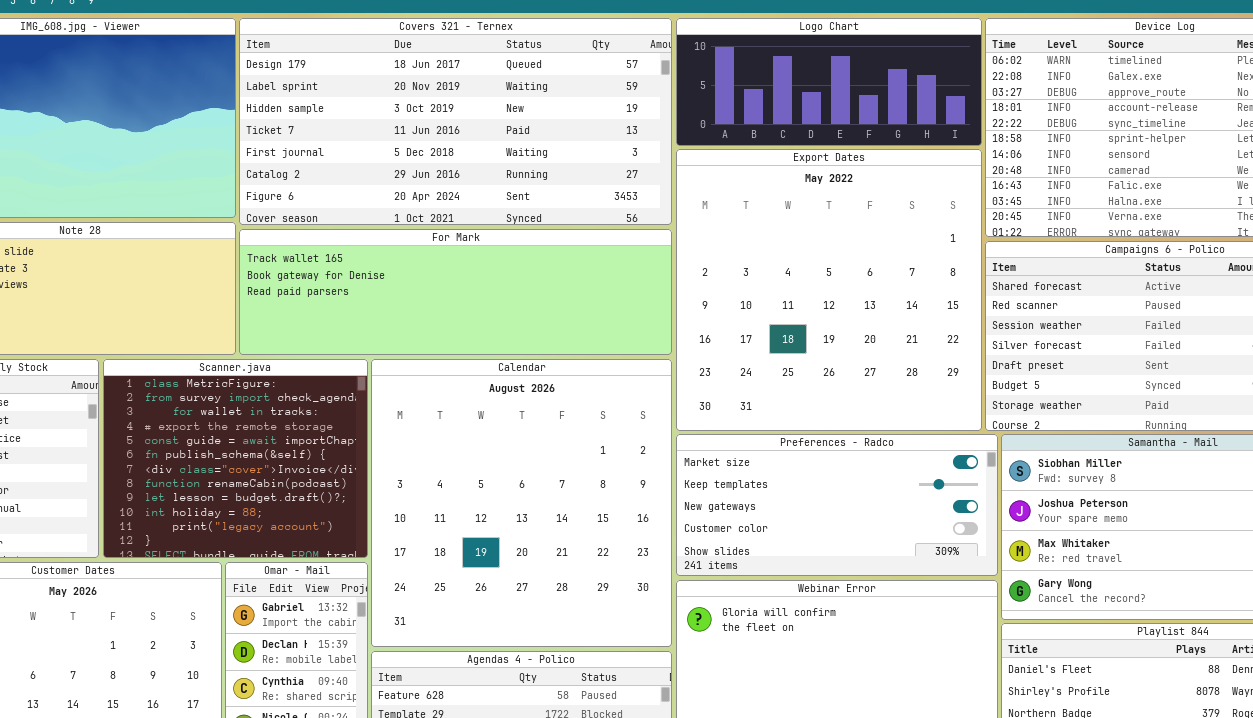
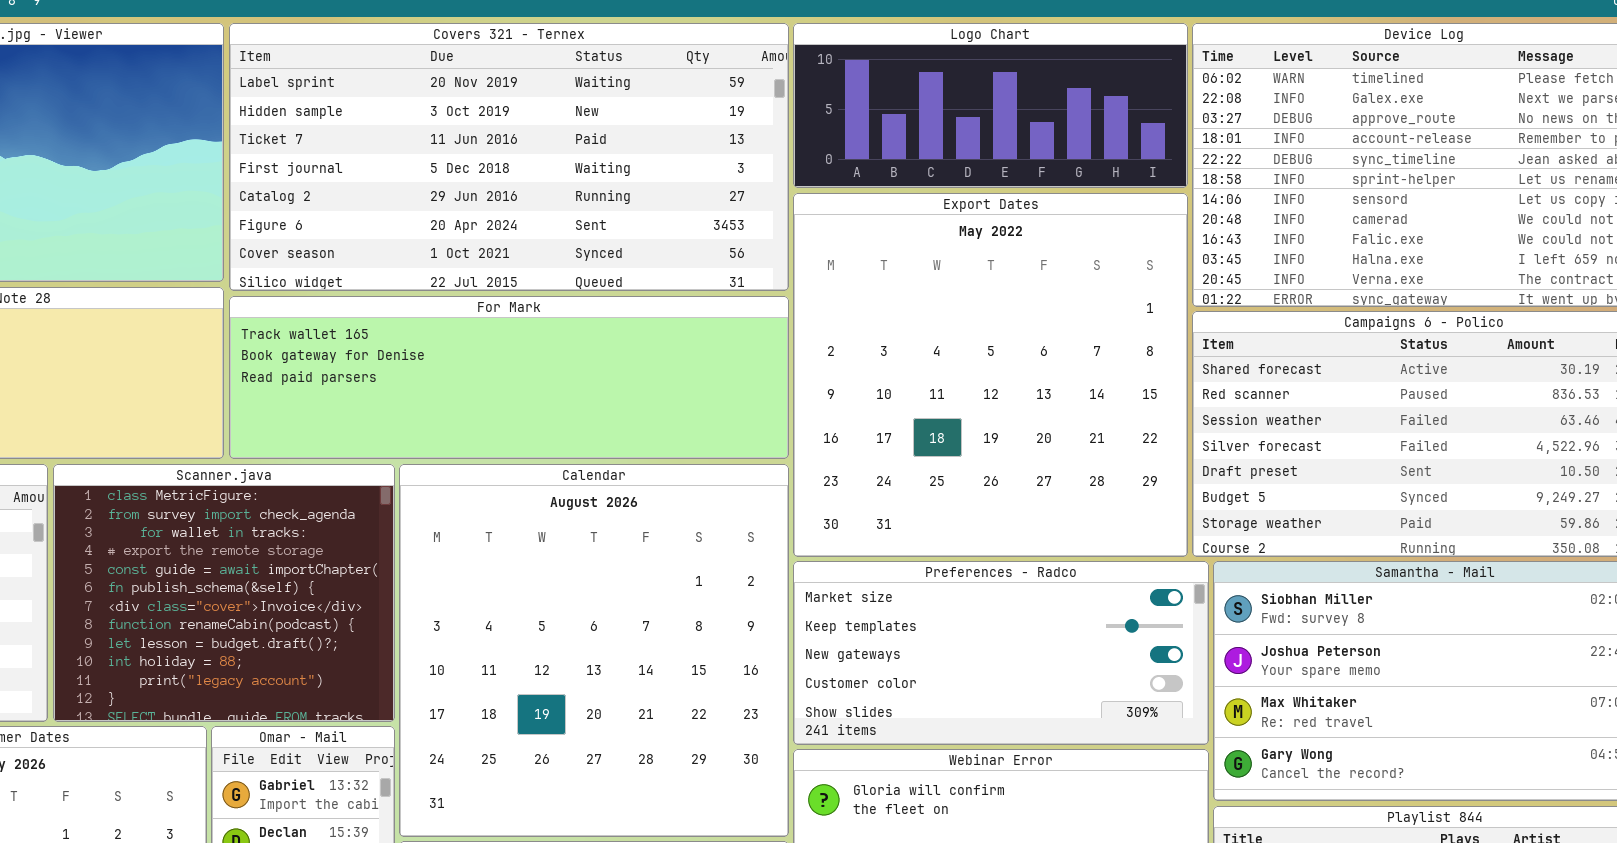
Covers 321 - Ternex: [239,18,672,225] -> [229,23,789,291], scrolled down 1 row

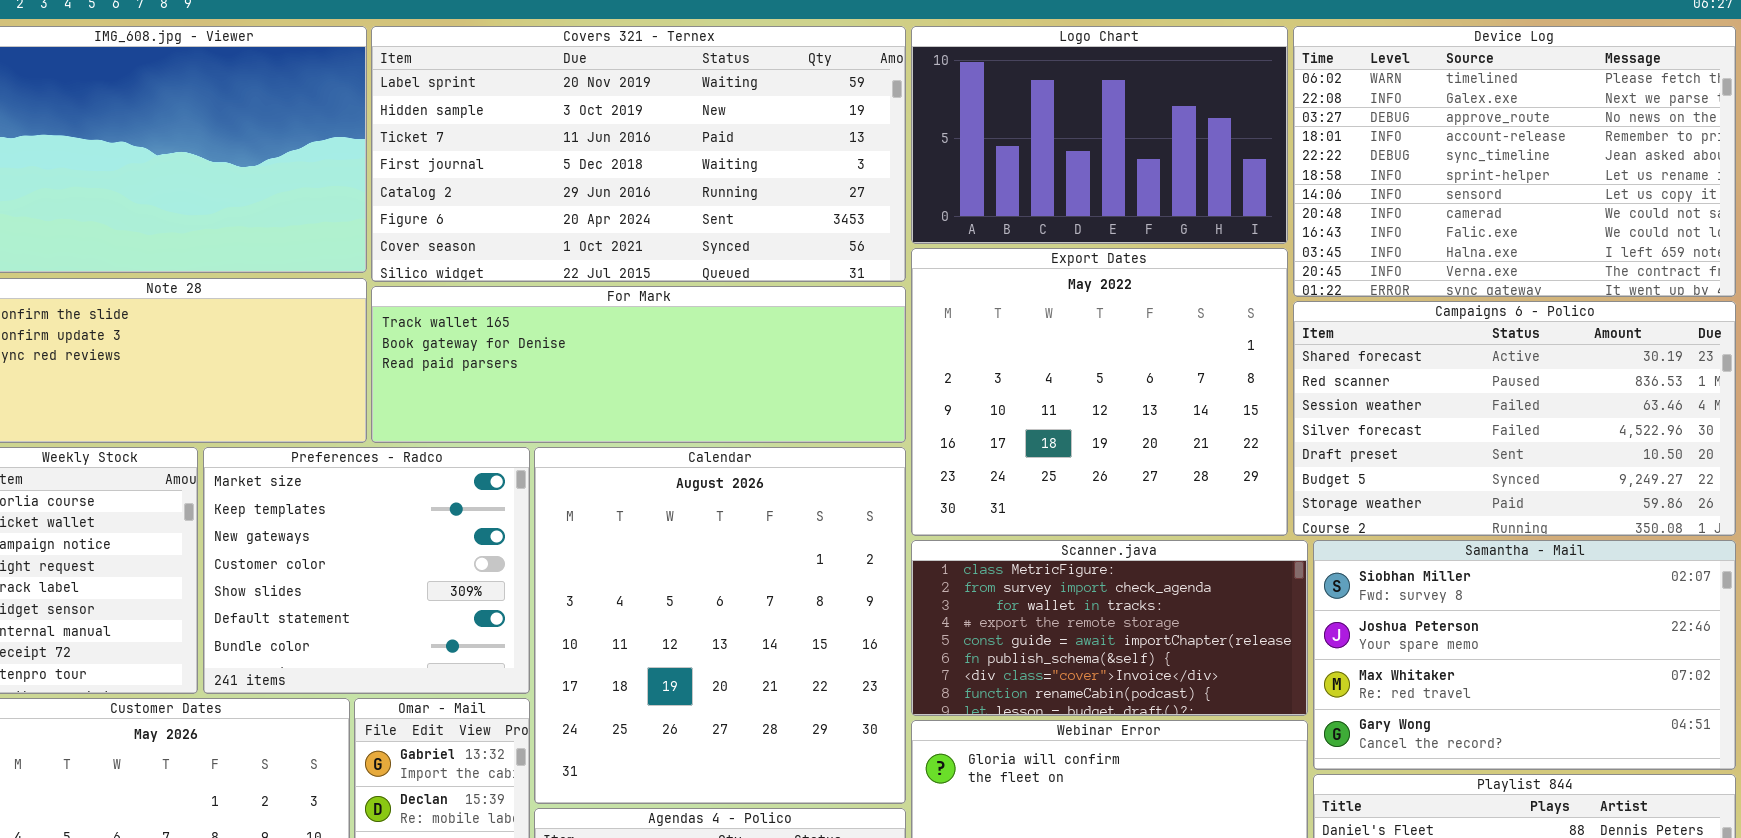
Logo Chart: [793,23,1188,188] -> [911,26,1288,244], resized
Export Dates: [793,193,1188,557] -> [911,248,1288,536], resized
Scanner.java: [53,464,395,722] -> [911,540,1308,716], moved, resized
Preferences - Radco: [793,561,1209,745] -> [203,447,530,694], moved, resized

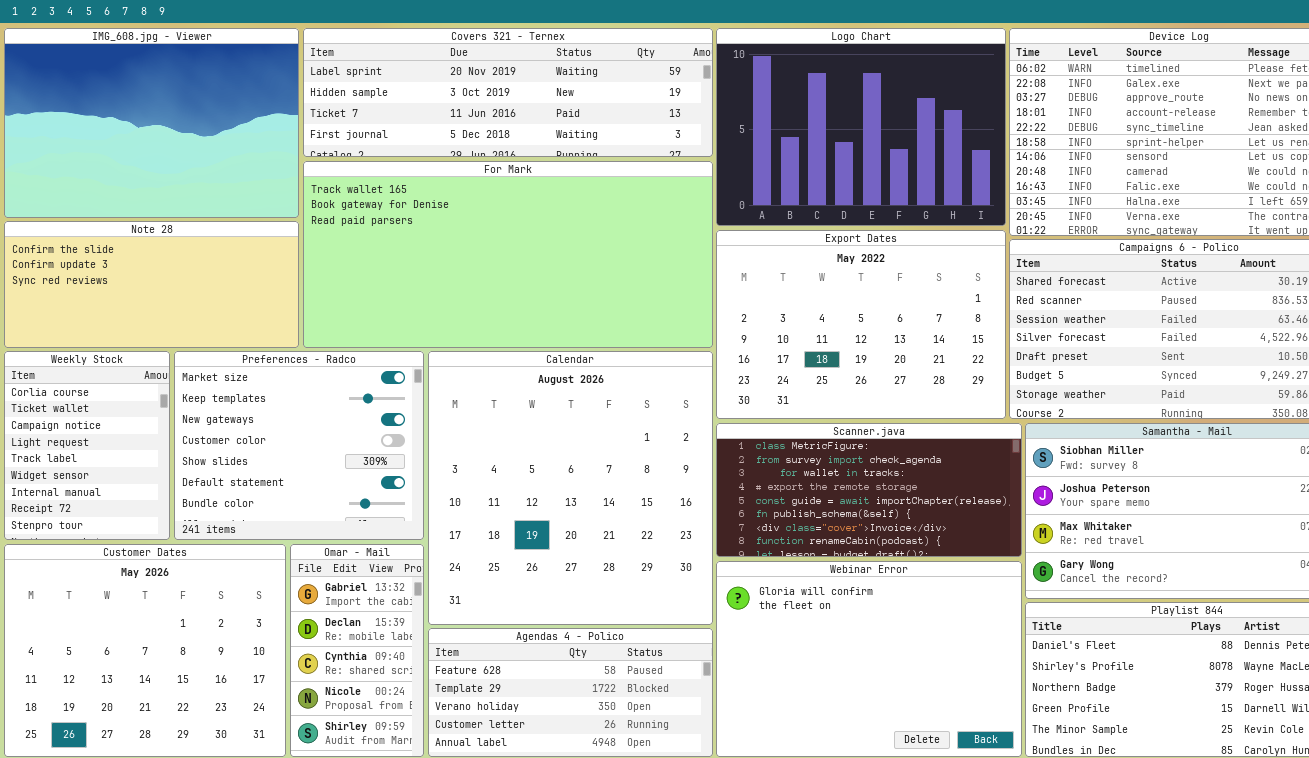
Covers 321 - Ternex: [371,26,906,282] -> [303,28,713,157], resized
Logo Chart: [911,26,1288,244] -> [716,28,1006,226], resized
Export Dates: [911,248,1288,536] -> [716,230,1006,419], resized
For Mark: [371,286,906,443] -> [303,161,713,348], resized

